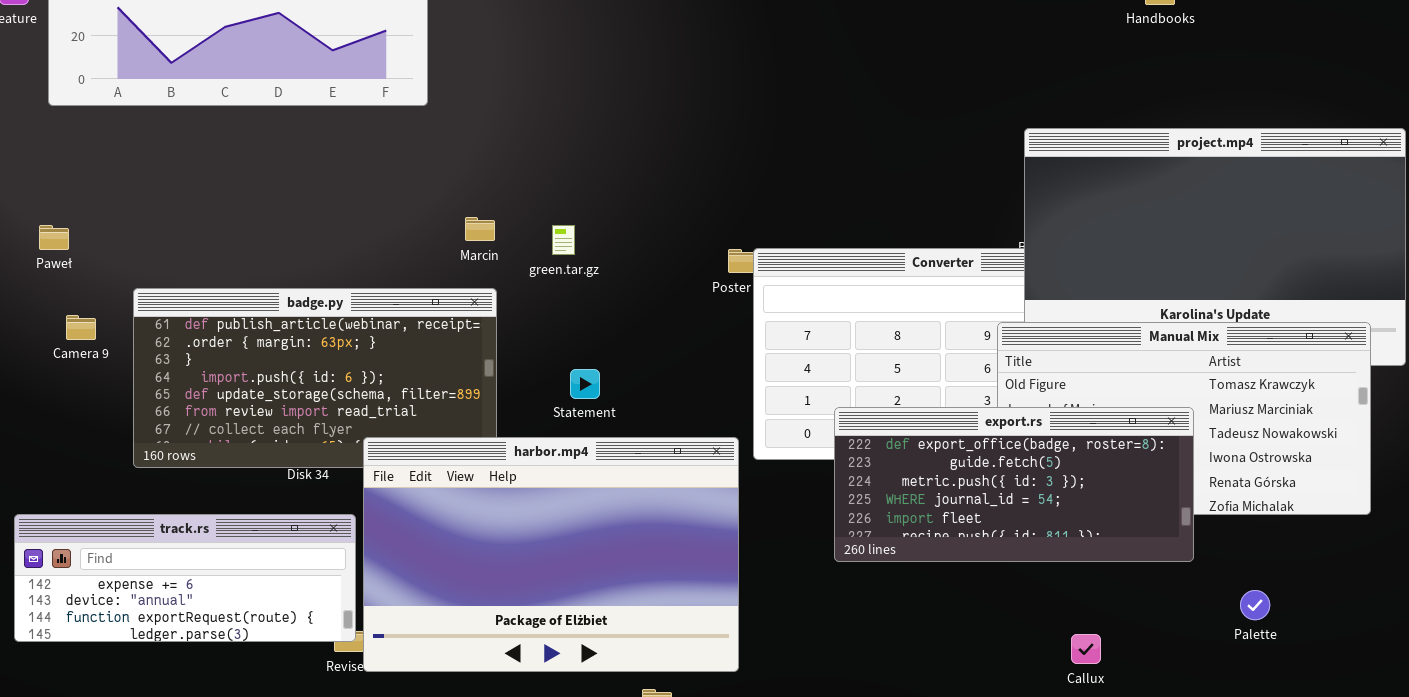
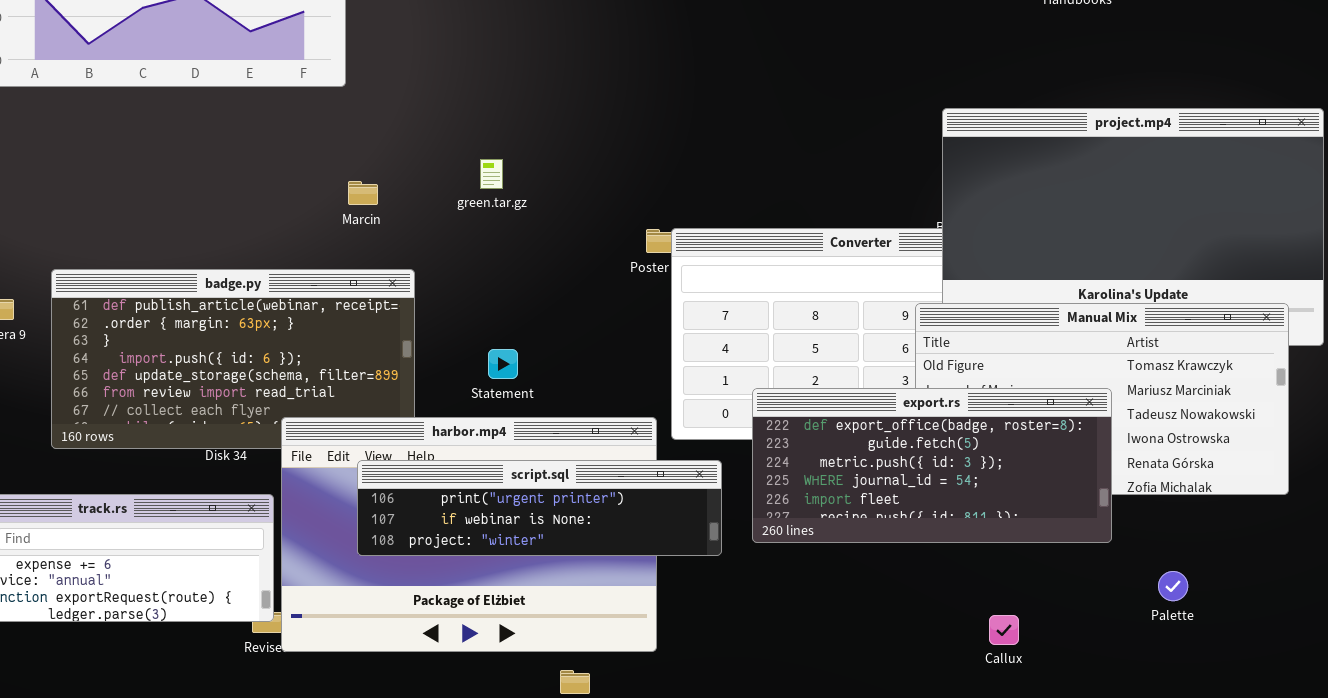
Marcin: [465,217,495,241] -> [348,181,378,205], moved
green.tar.gz: [552,225,575,255] -> [480,159,503,189], moved
script.sql: none -> [357,460,722,556], opened

